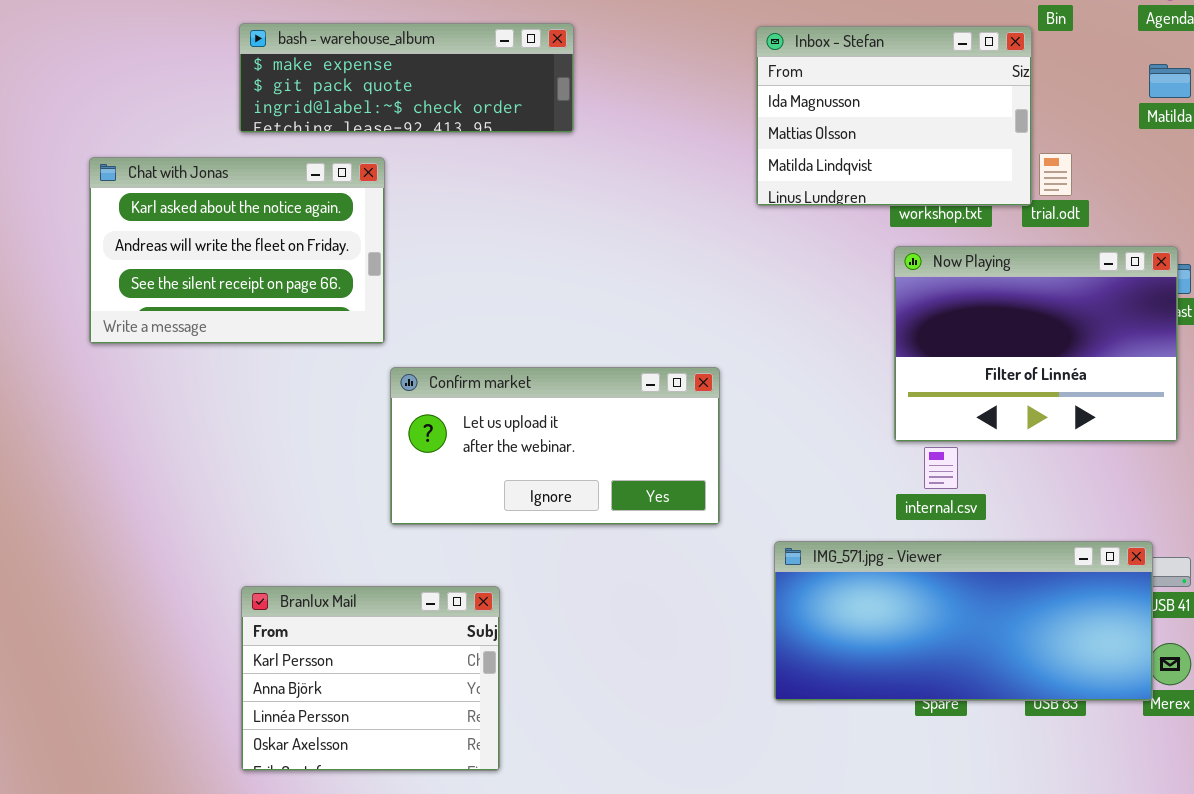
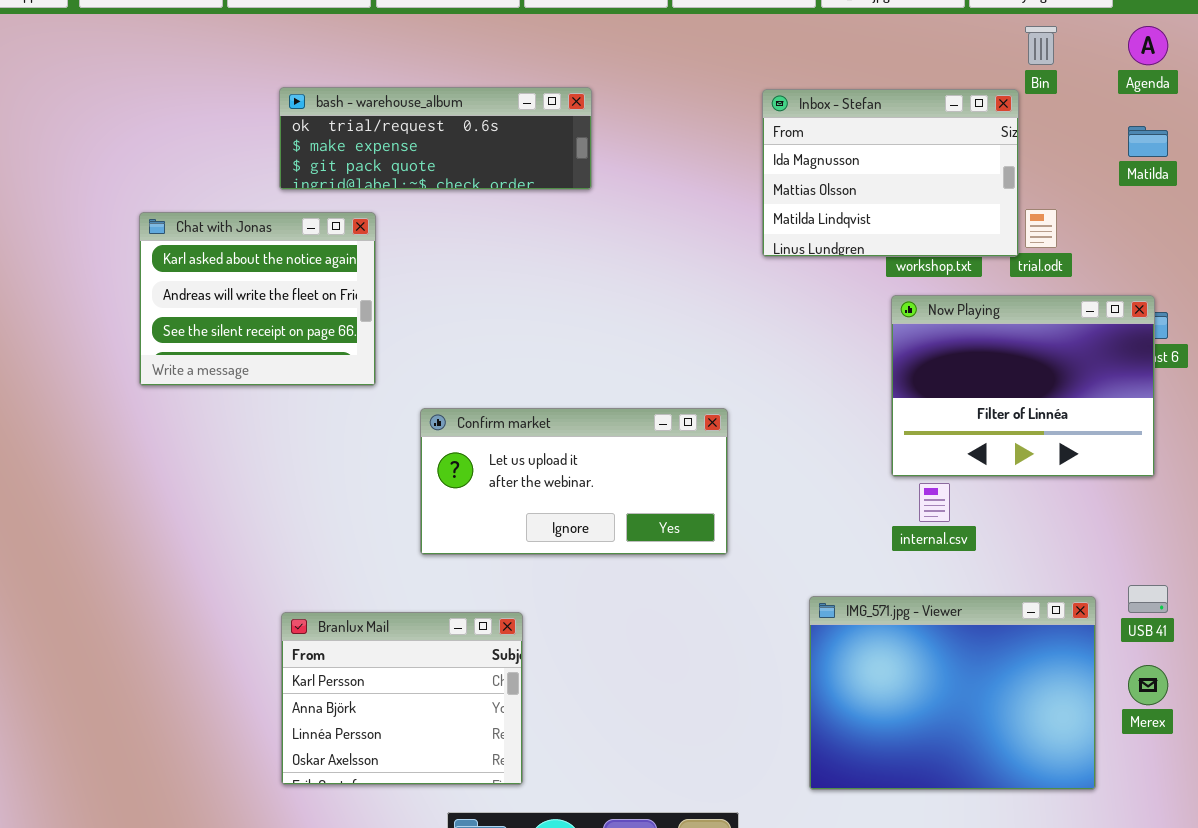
bash - warehouse_album: [239,23,574,133] -> [279,87,592,190], scrolled up 1 row
Chat with Jonas: [89,157,385,344] -> [139,212,376,386], resized
IMG_571.jpg - Viewer: [774,541,1153,701] -> [809,596,1096,790], moved, resized

